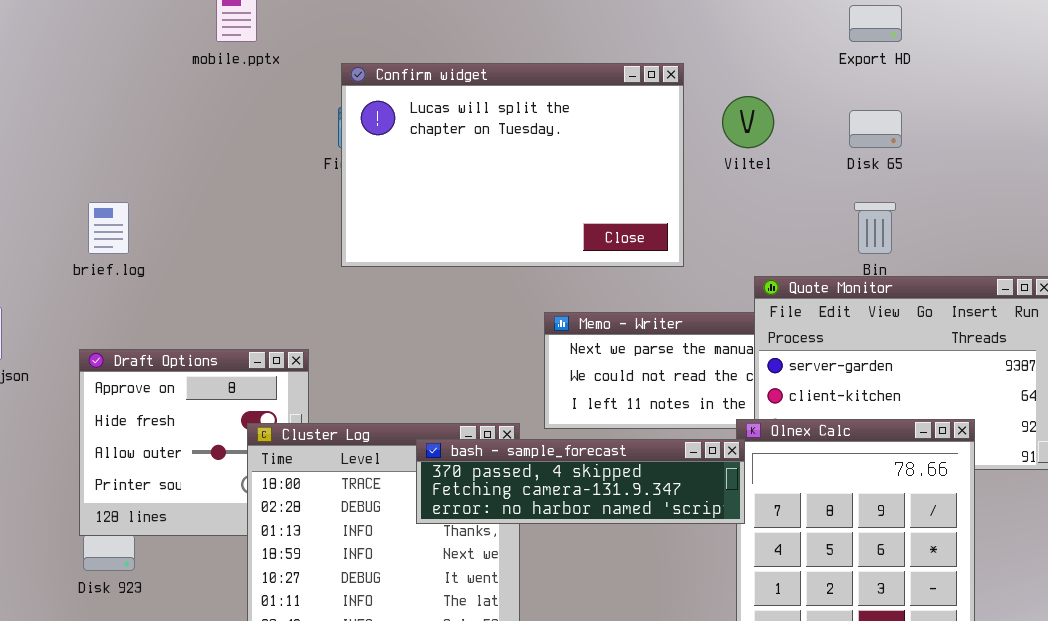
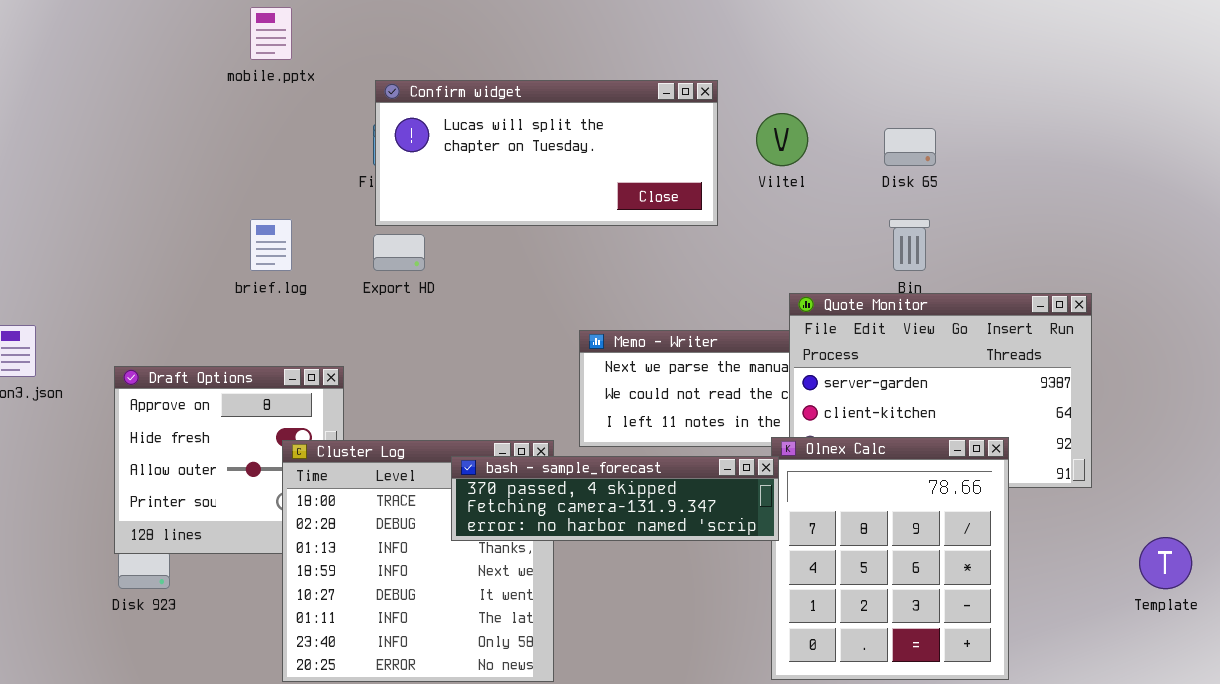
Export HD: [849,5,902,42] -> [373,234,425,271], moved
Confirm widget: [341,63,684,267] -> [375,80,718,226], resized
brief.log: [88,202,129,254] -> [250,219,292,271], moved

